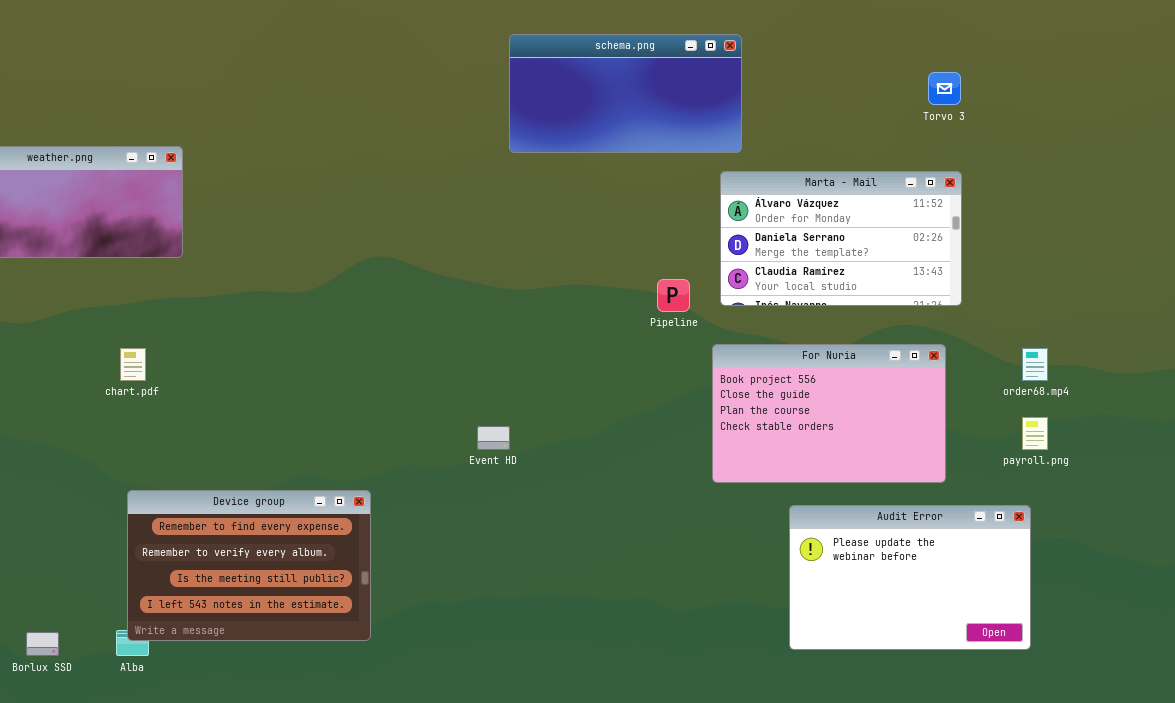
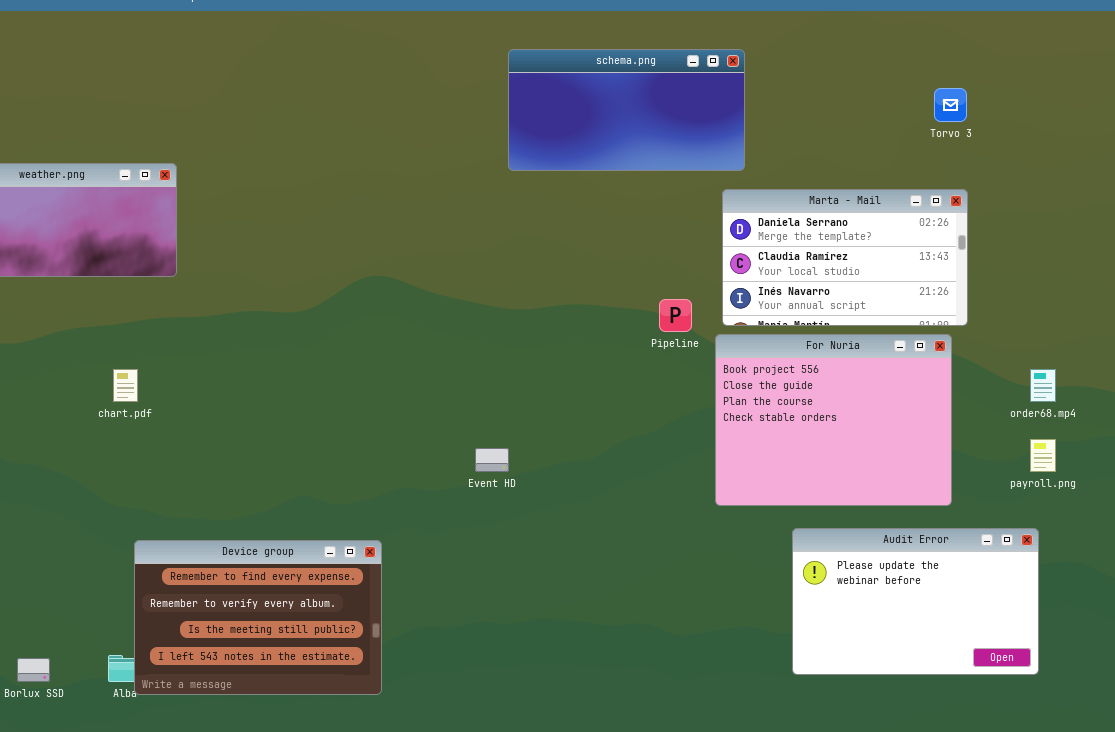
Marta - Mail: [720,171,962,306] -> [722,189,968,326], scrolled down 1 row
For Nuria: [712,344,946,483] -> [715,334,952,506], resized
Device group: [127,490,371,641] -> [134,540,382,695], moved

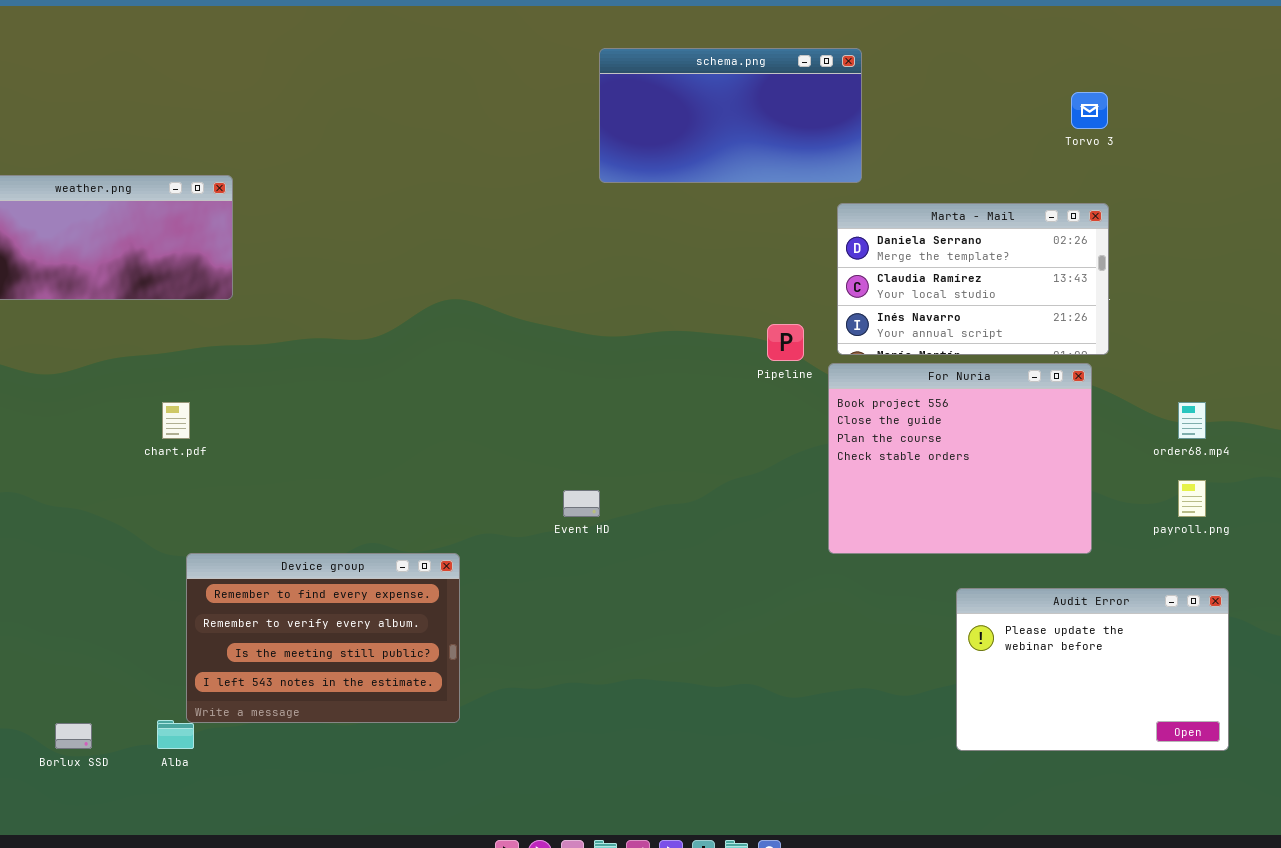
Audit Error: [792,528,1039,675] -> [956,588,1229,751], moved
Device group: [134,540,382,695] -> [186,553,460,723], moved

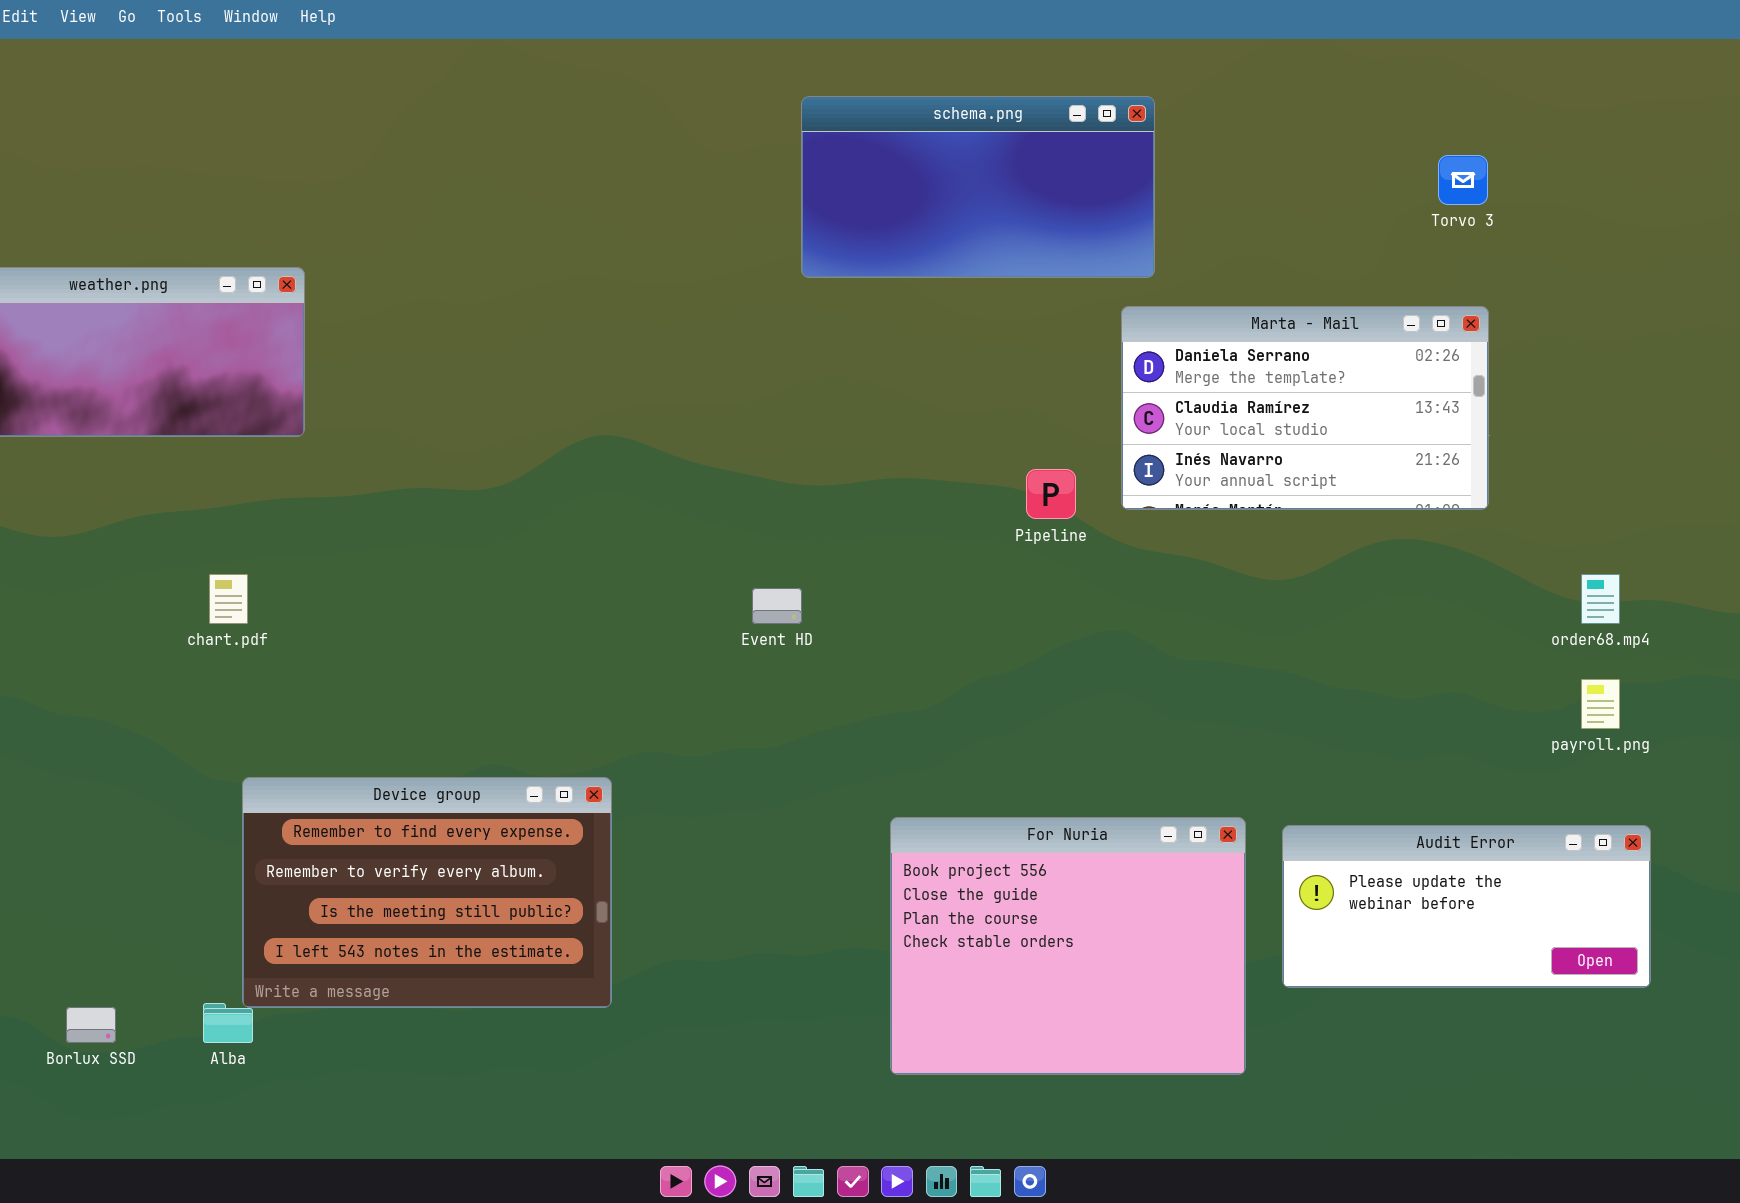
For Nuria: [828,363,1092,554] -> [890,817,1246,1075], moved
Event HD: [563,490,600,517] -> [752,588,802,624], moved
Audit Error: [956,588,1229,751] -> [1282,825,1651,988], resized

